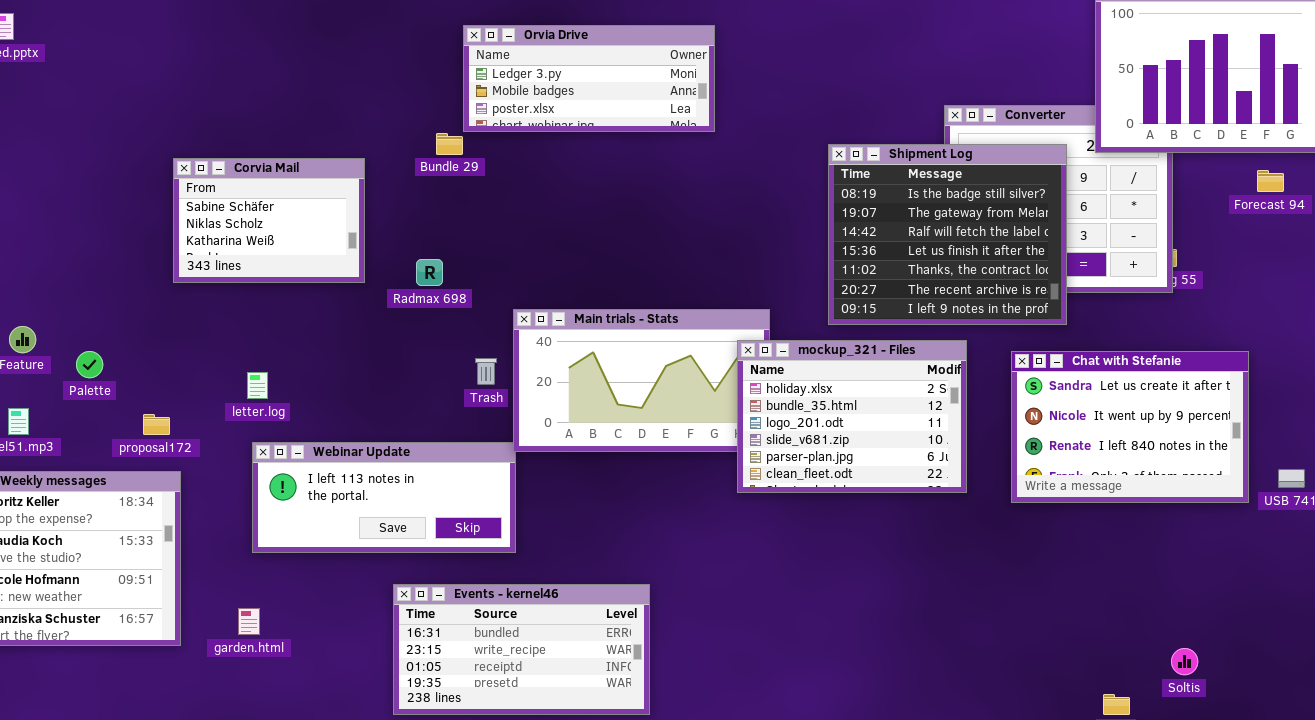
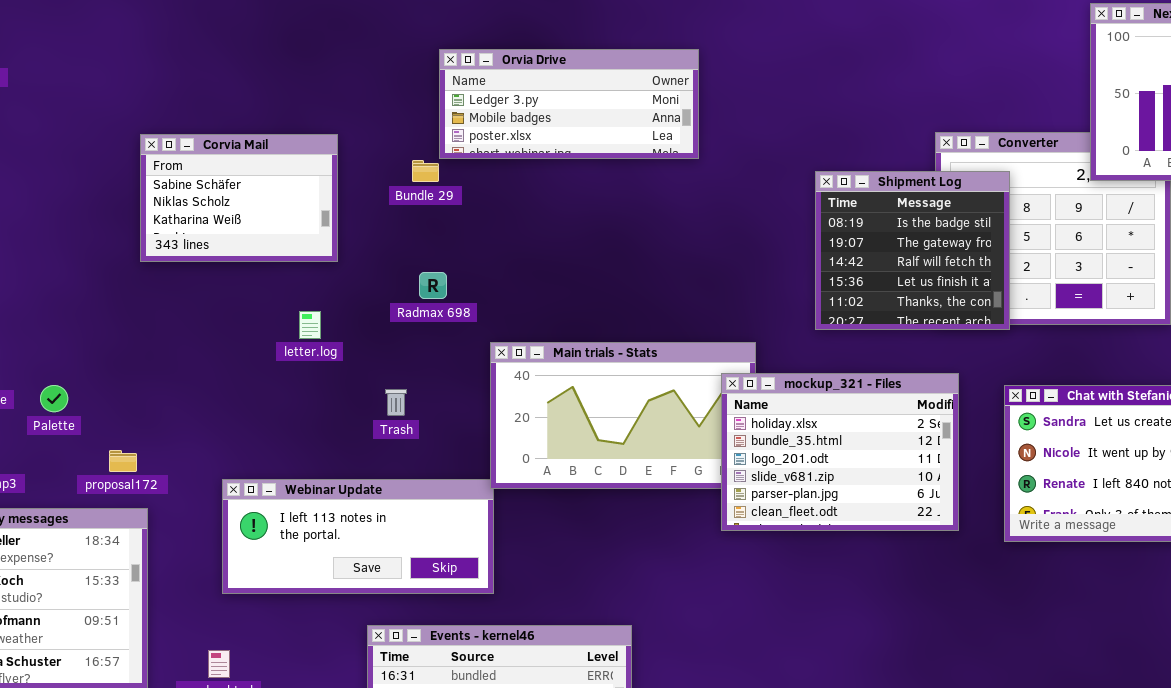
Shipment Log: [828,144,1067,325] -> [815,171,1010,330], resized
Corvia Mail: [173,158,365,283] -> [140,134,338,262], moved
Radmax 698: [416,259,443,286] -> [419,272,447,299], moved
Trash: [475,358,497,385] -> [385,389,407,416], moved
letter.log: [247,372,268,399] -> [299,311,321,339], moved

